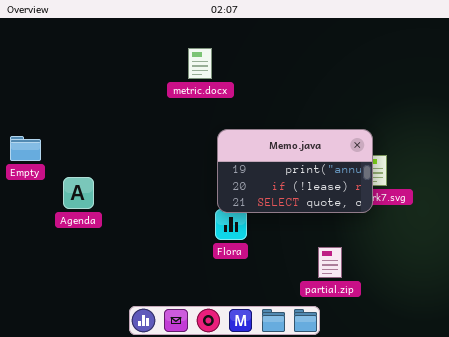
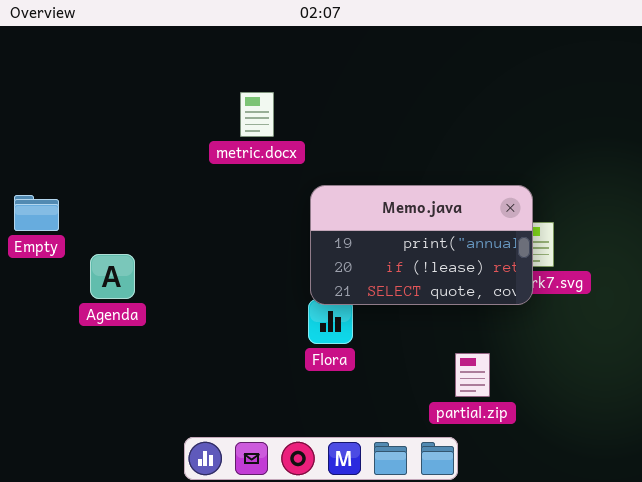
metric.docx: [188,48,212,79] -> [240,92,274,137], moved

